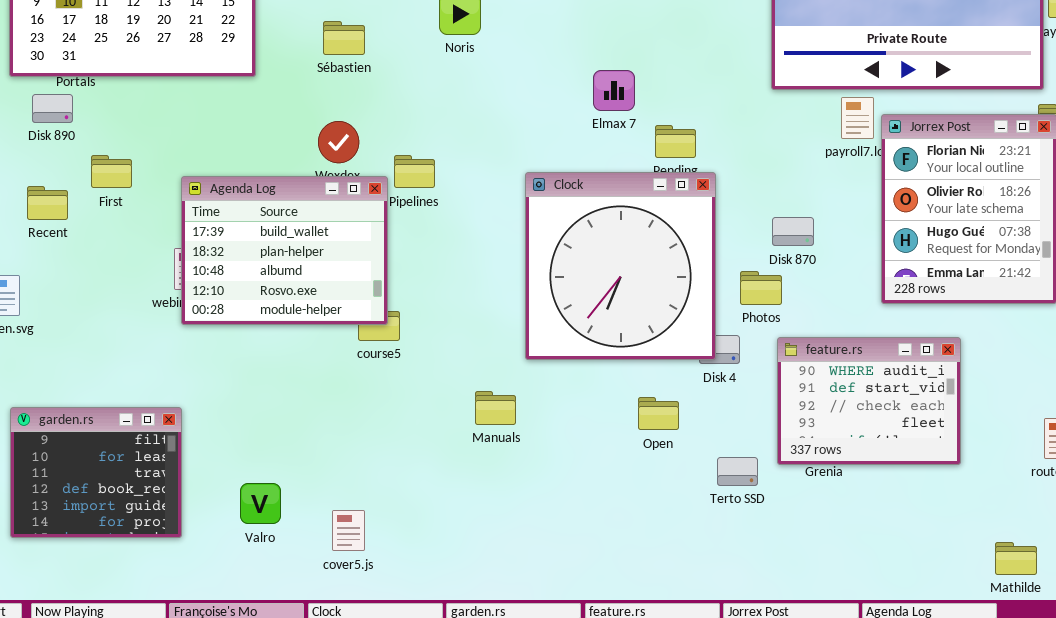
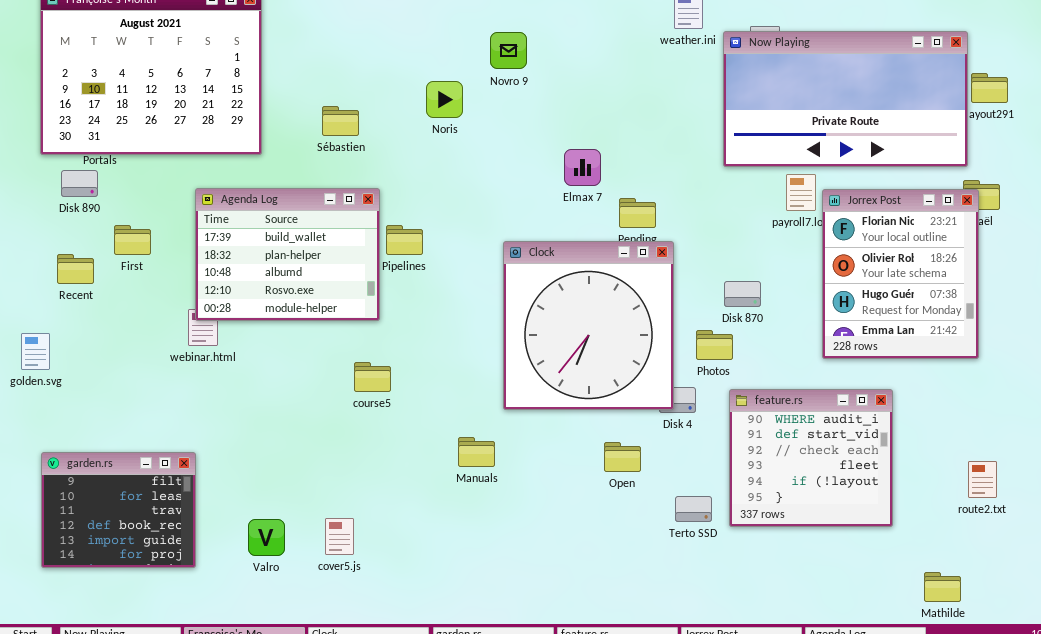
Agenda Log: [181,176,388,325] -> [195,188,380,321], moved
feature.rs: [777,337,961,465] -> [729,389,893,527], resized
cover5.js: [332,510,365,551] -> [325,518,354,555], moved

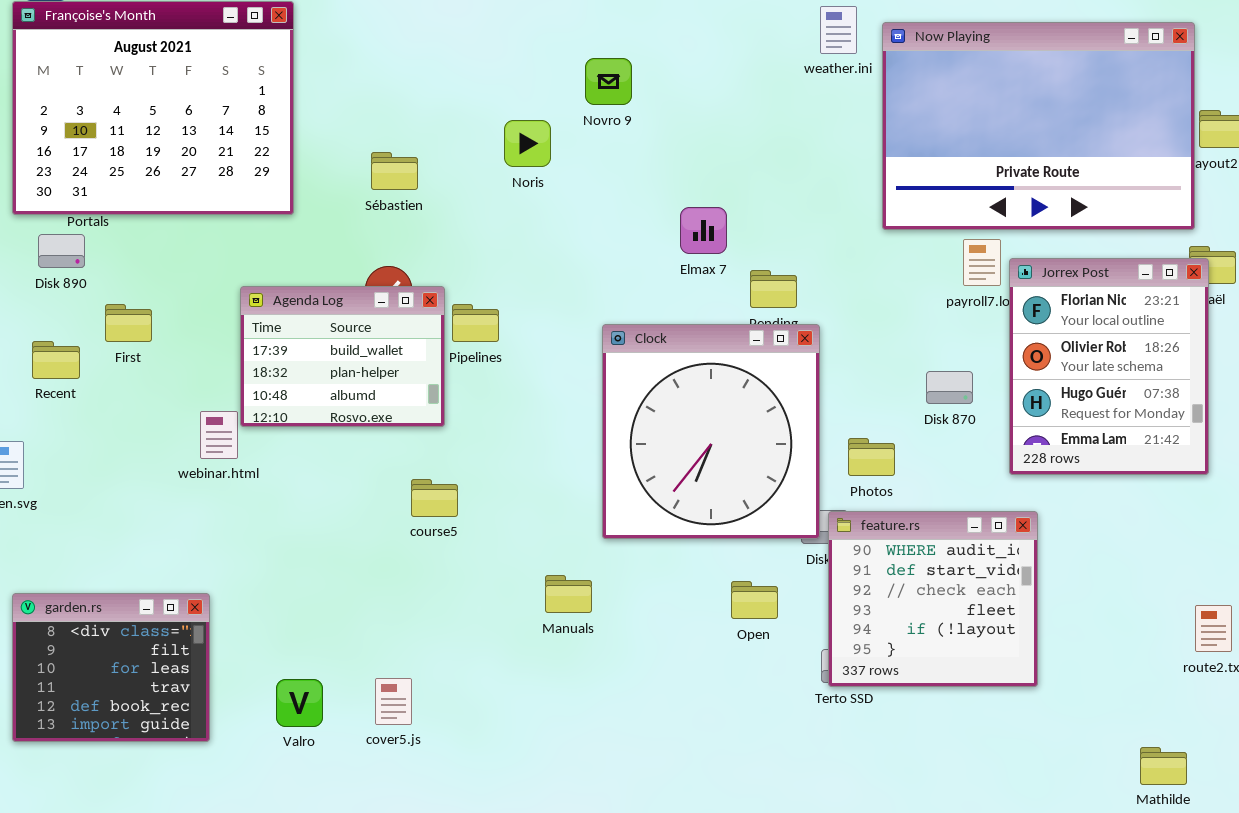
Now Playing: [723,31,968,167] -> [882,22,1195,230], resized
Agenda Log: [195,188,380,321] -> [240,286,445,427], resized
Disk 870: [724,281,761,307] -> [926,371,973,404], moved
feature.rs: [729,389,893,527] -> [828,511,1038,687], moved
garden.rs: [41,452,196,568] -> [12,593,210,742], scrolled up 1 row

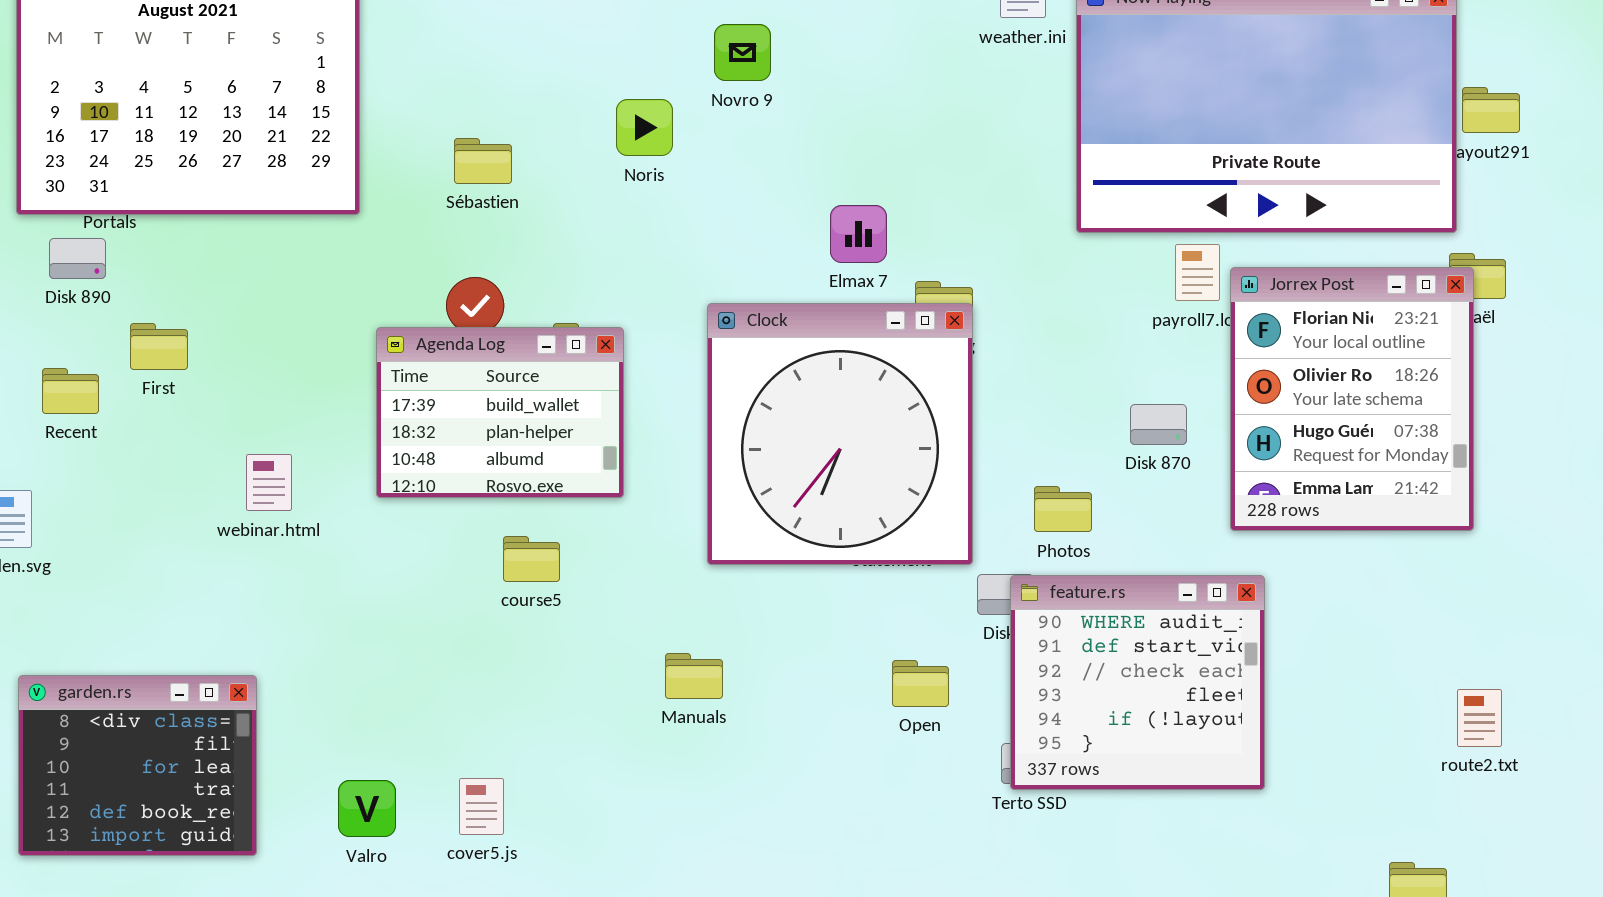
Agenda Log: [240,286,445,427] -> [376,327,624,498], moved
Clock: [602,324,820,539] -> [707,303,973,565], moved

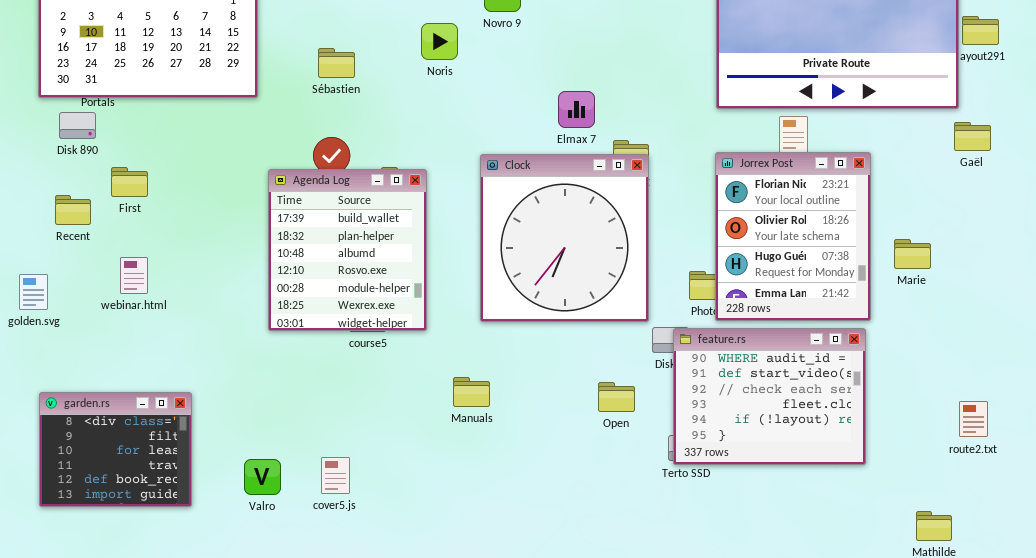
Jorrex Post: [1230,267,1474,531] -> [715,152,871,321], moved
Agenda Log: [376,327,624,498] -> [268,169,427,331], resized
webinar.html: [246,454,292,511] -> [120,257,148,294], moved
feature.rs: [1010,575,1265,790] -> [673,328,866,465], resized

